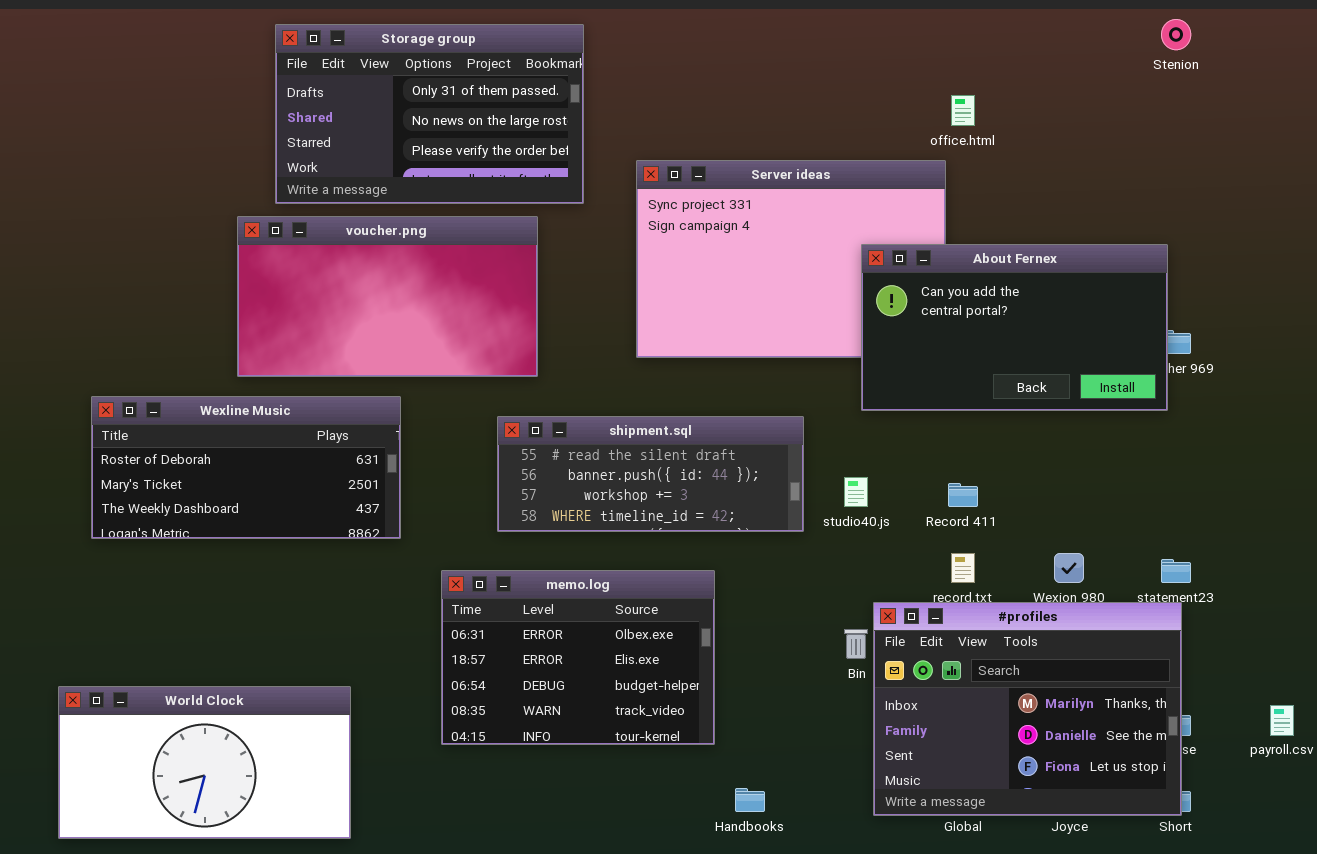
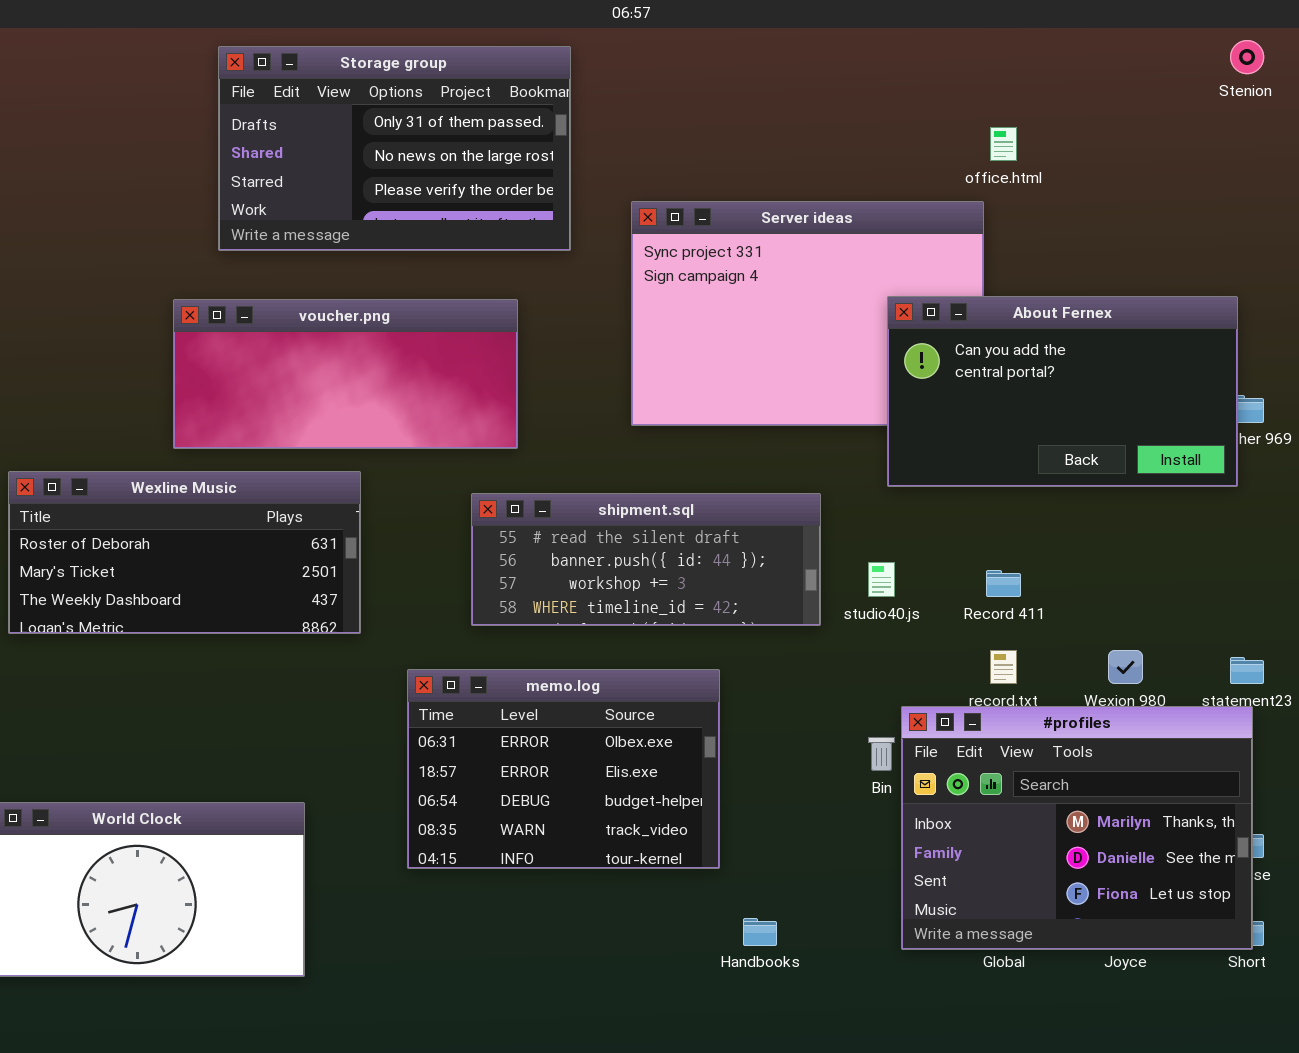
voucher.png: [237,216,538,377] -> [173,299,518,449], resized

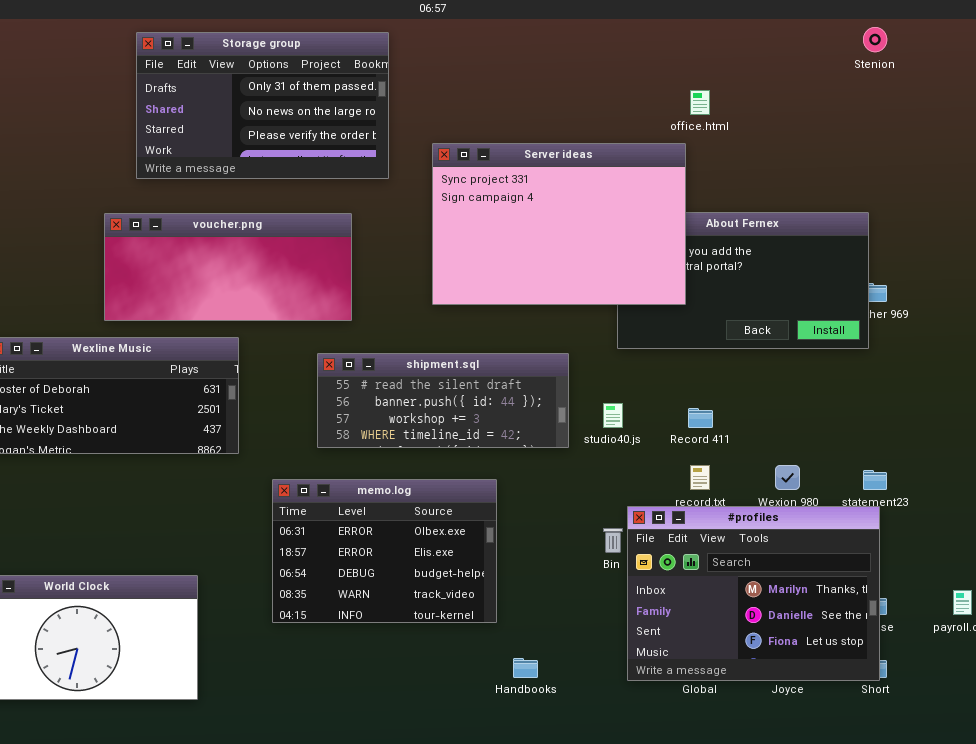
Server ideas: [631,201,984,426] -> [432,143,686,305], raised

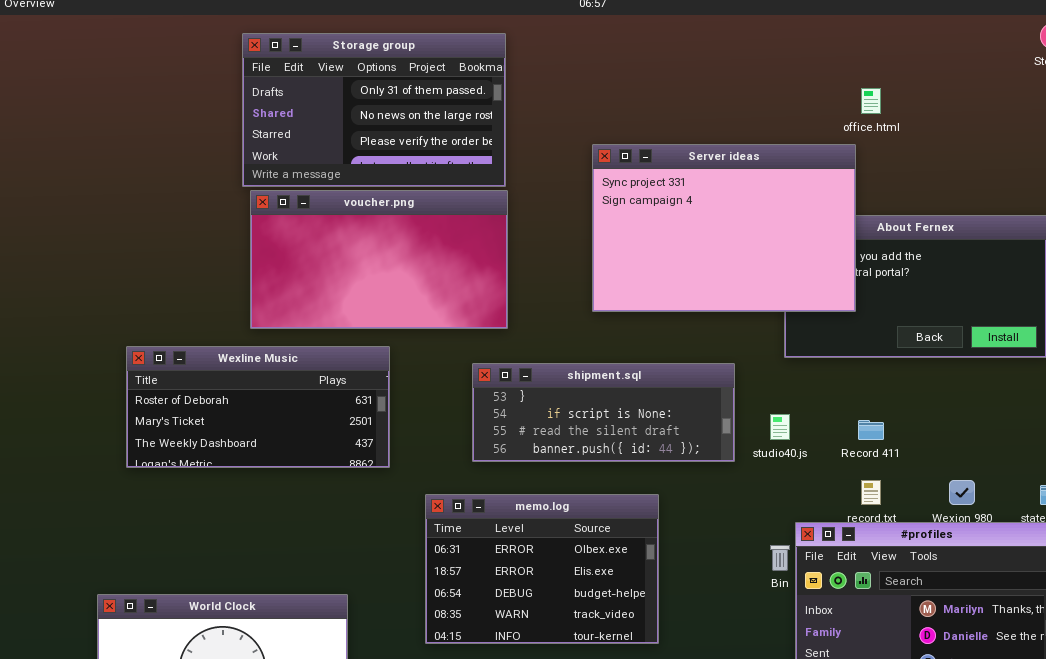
Storage group: [136,32,389,179] -> [242,33,506,187], moved
voucher.png: [104,213,352,321] -> [250,190,508,329], resized
shipment.sql: [317,353,569,448] -> [472,363,735,462], scrolled up 2 rows

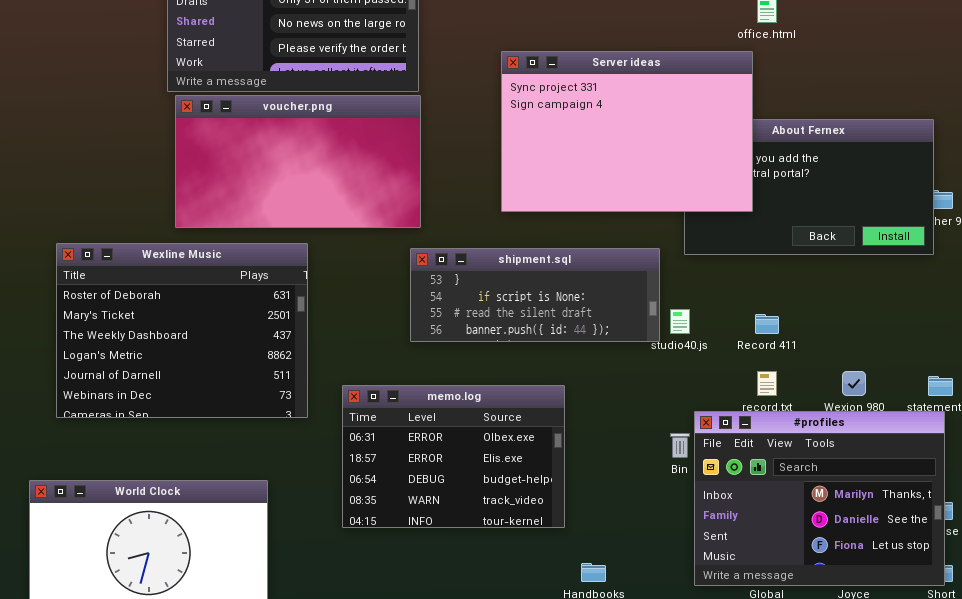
Wexline Music: [126,346,390,468] -> [56,243,308,418], resized
shipment.sql: [472,363,735,462] -> [410,248,660,342], moved

